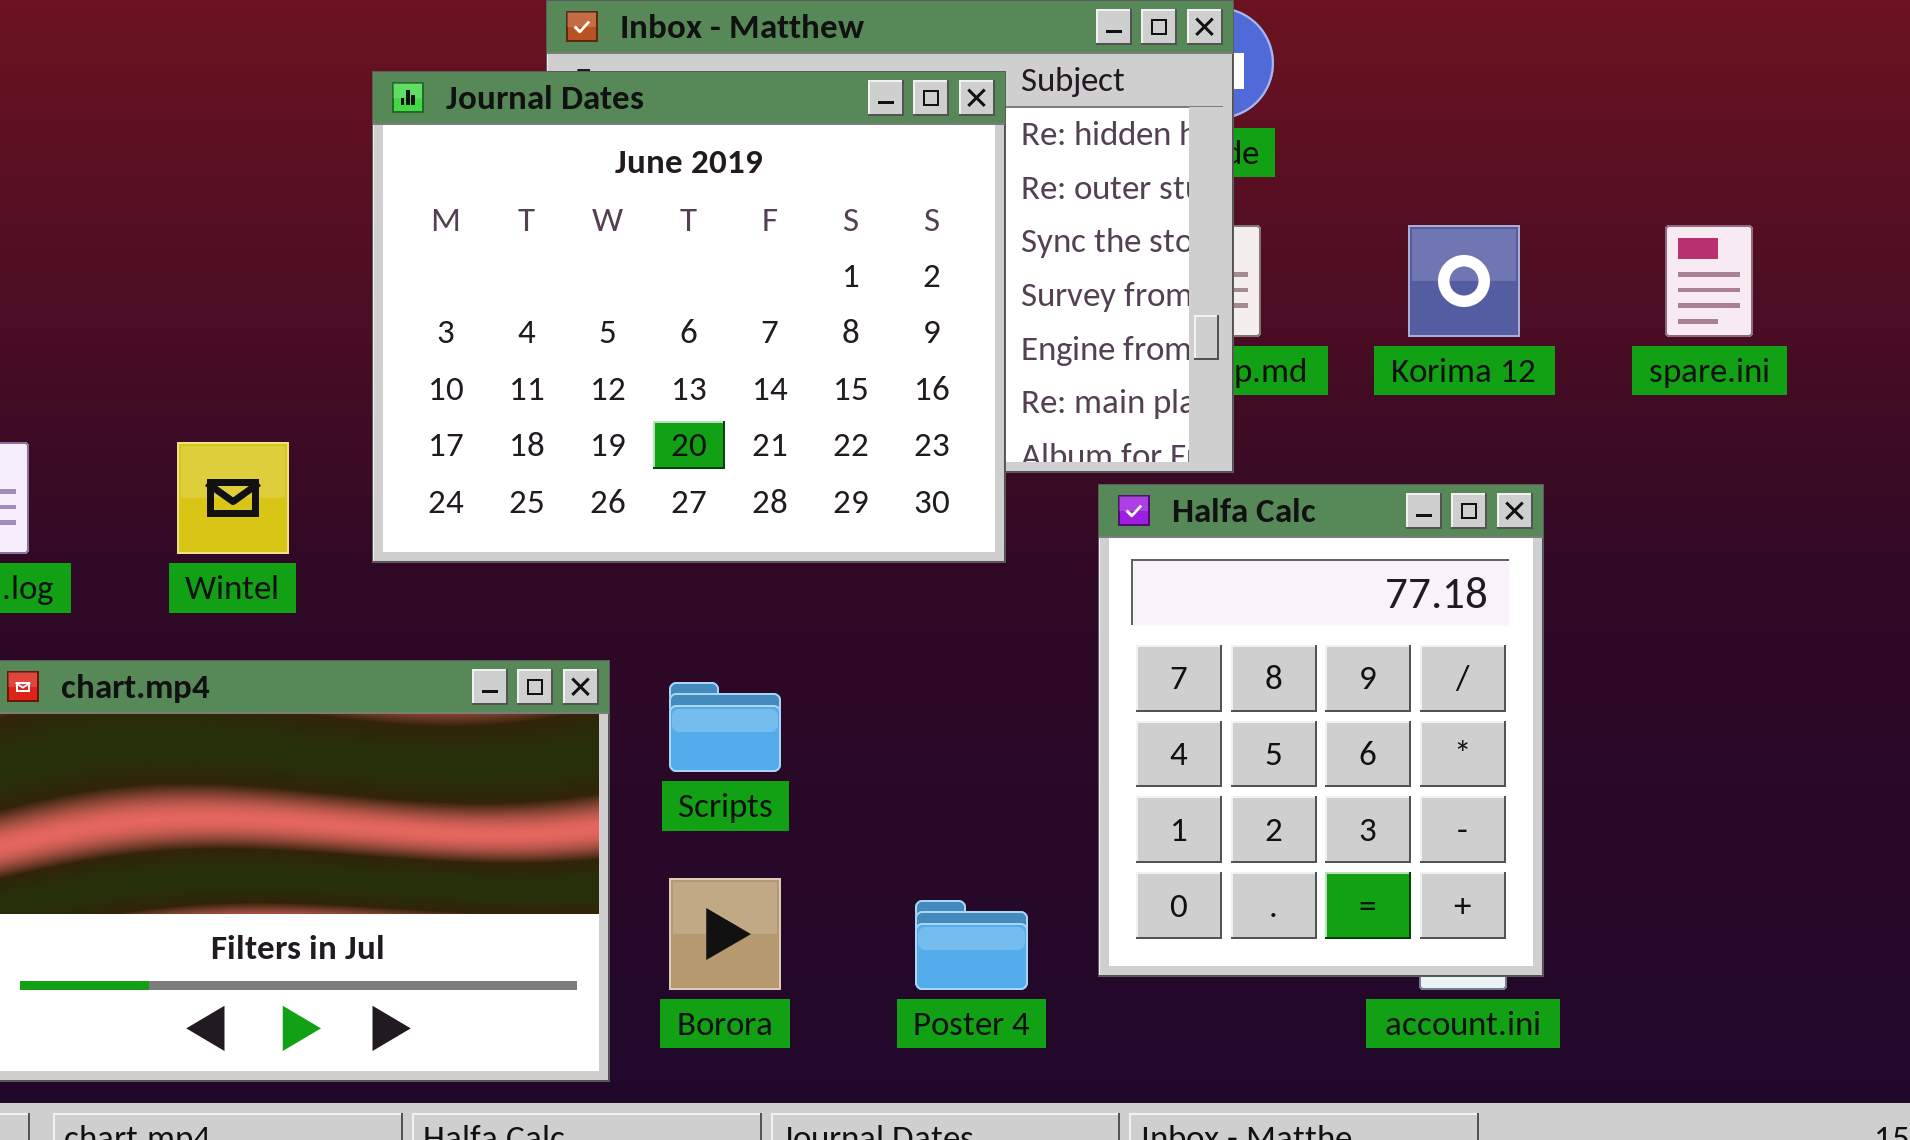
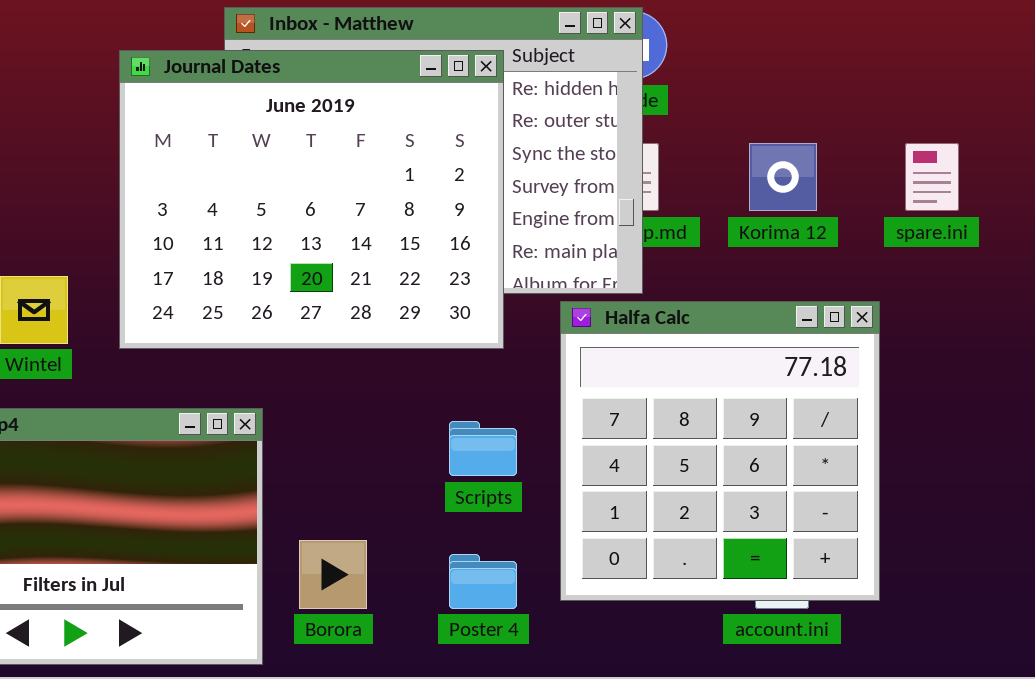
Halfa Calc: [1098,484,1544,977] -> [560,301,880,601], resized
Scripts: [669,682,781,772] -> [449,421,517,476], moved

